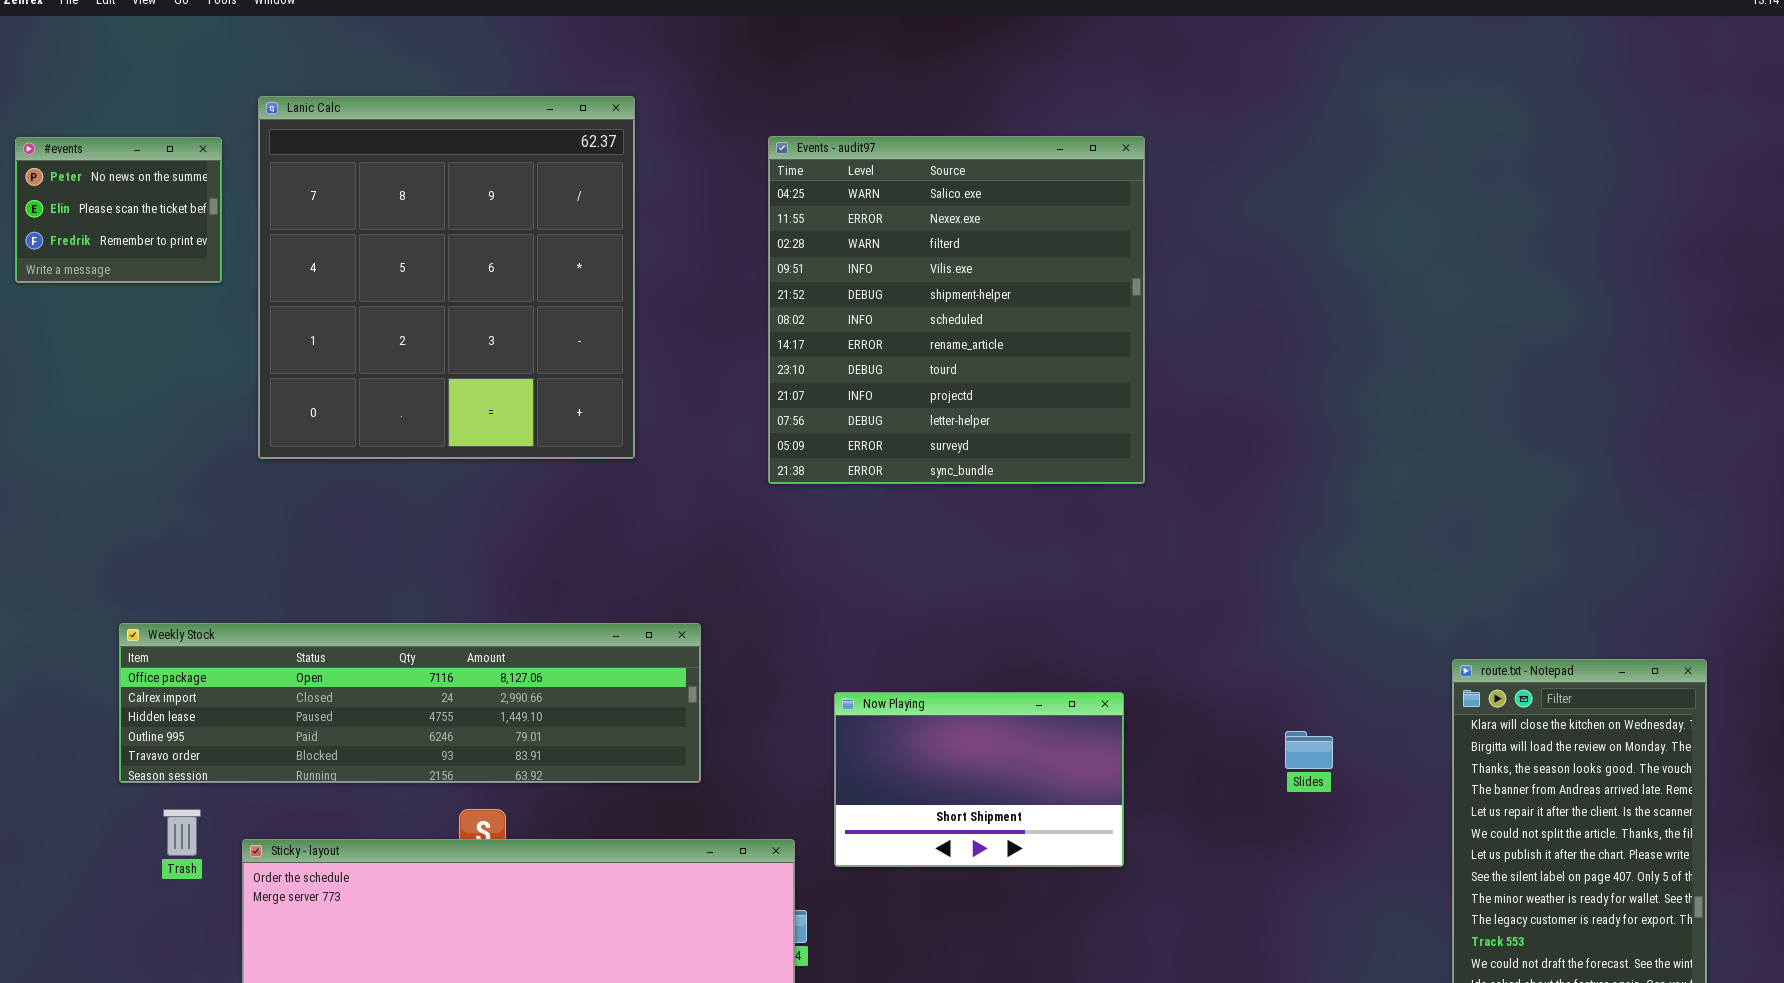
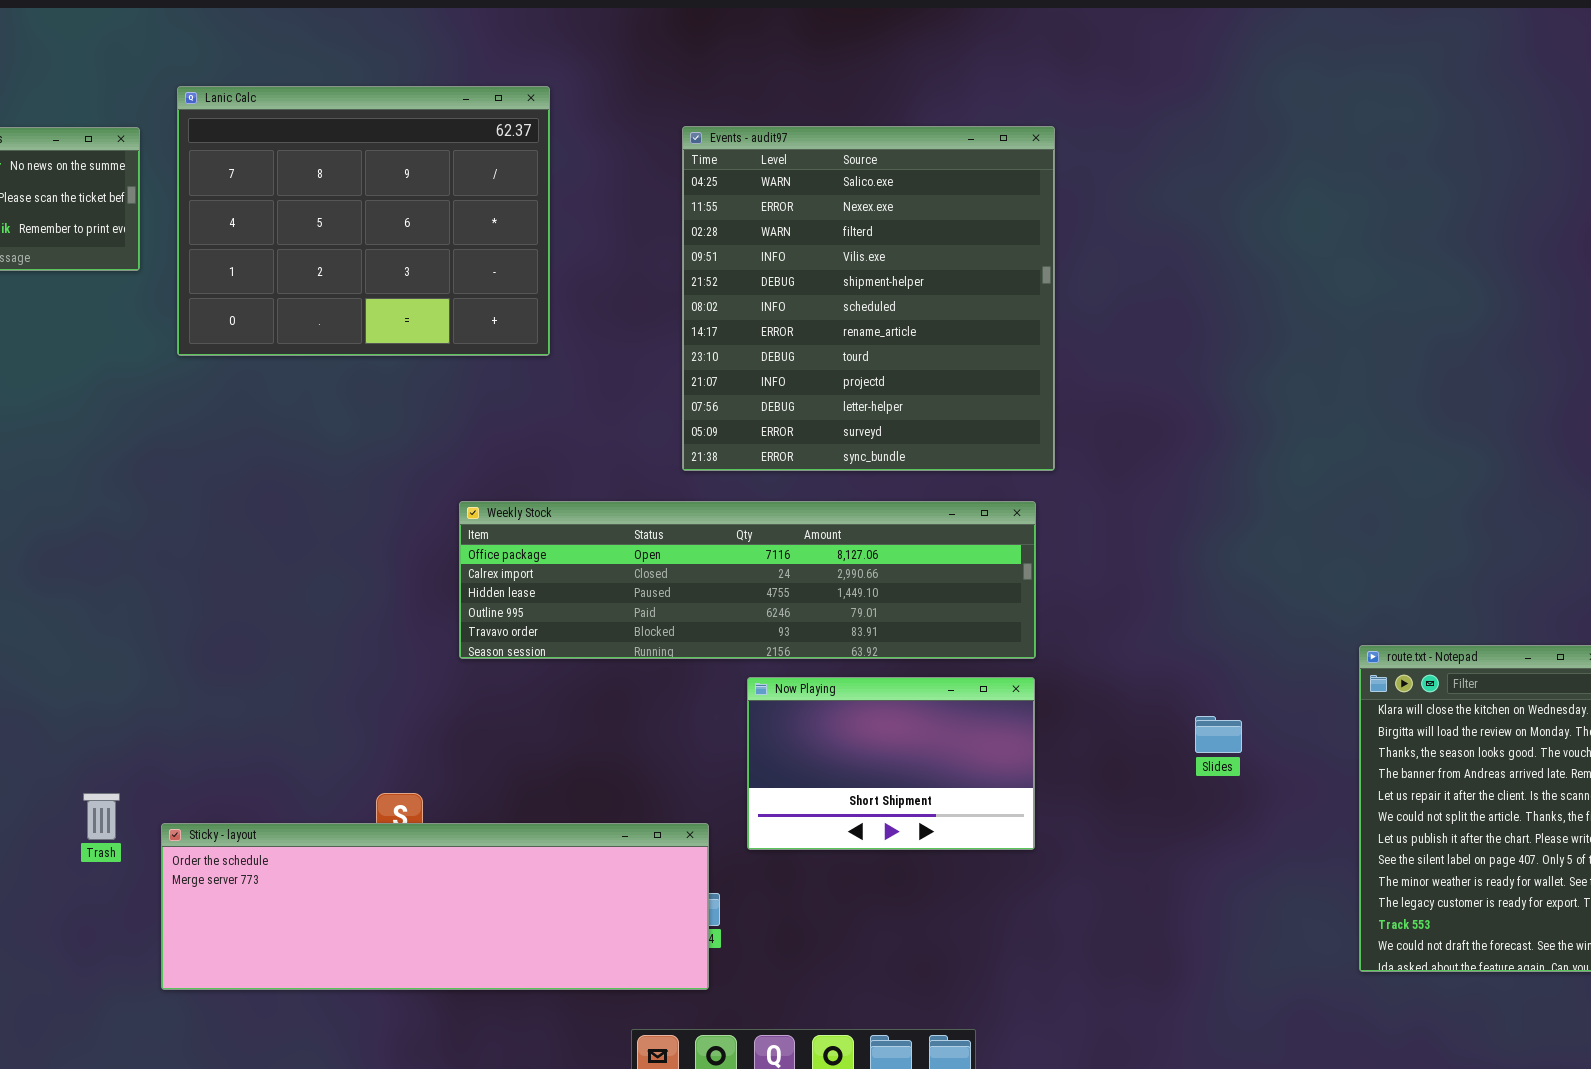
Lanic Calc: [258,96,635,459] -> [177,86,550,356], resized
Weekly Stock: [119,623,701,783] -> [459,501,1036,659], moved

